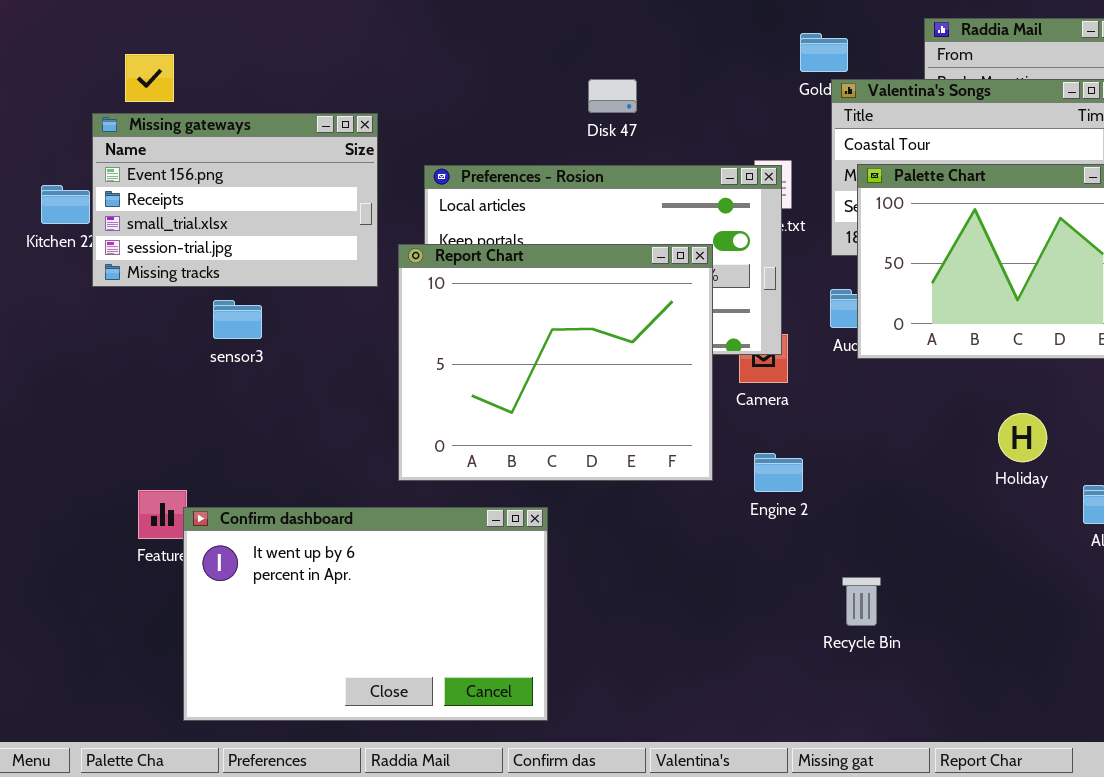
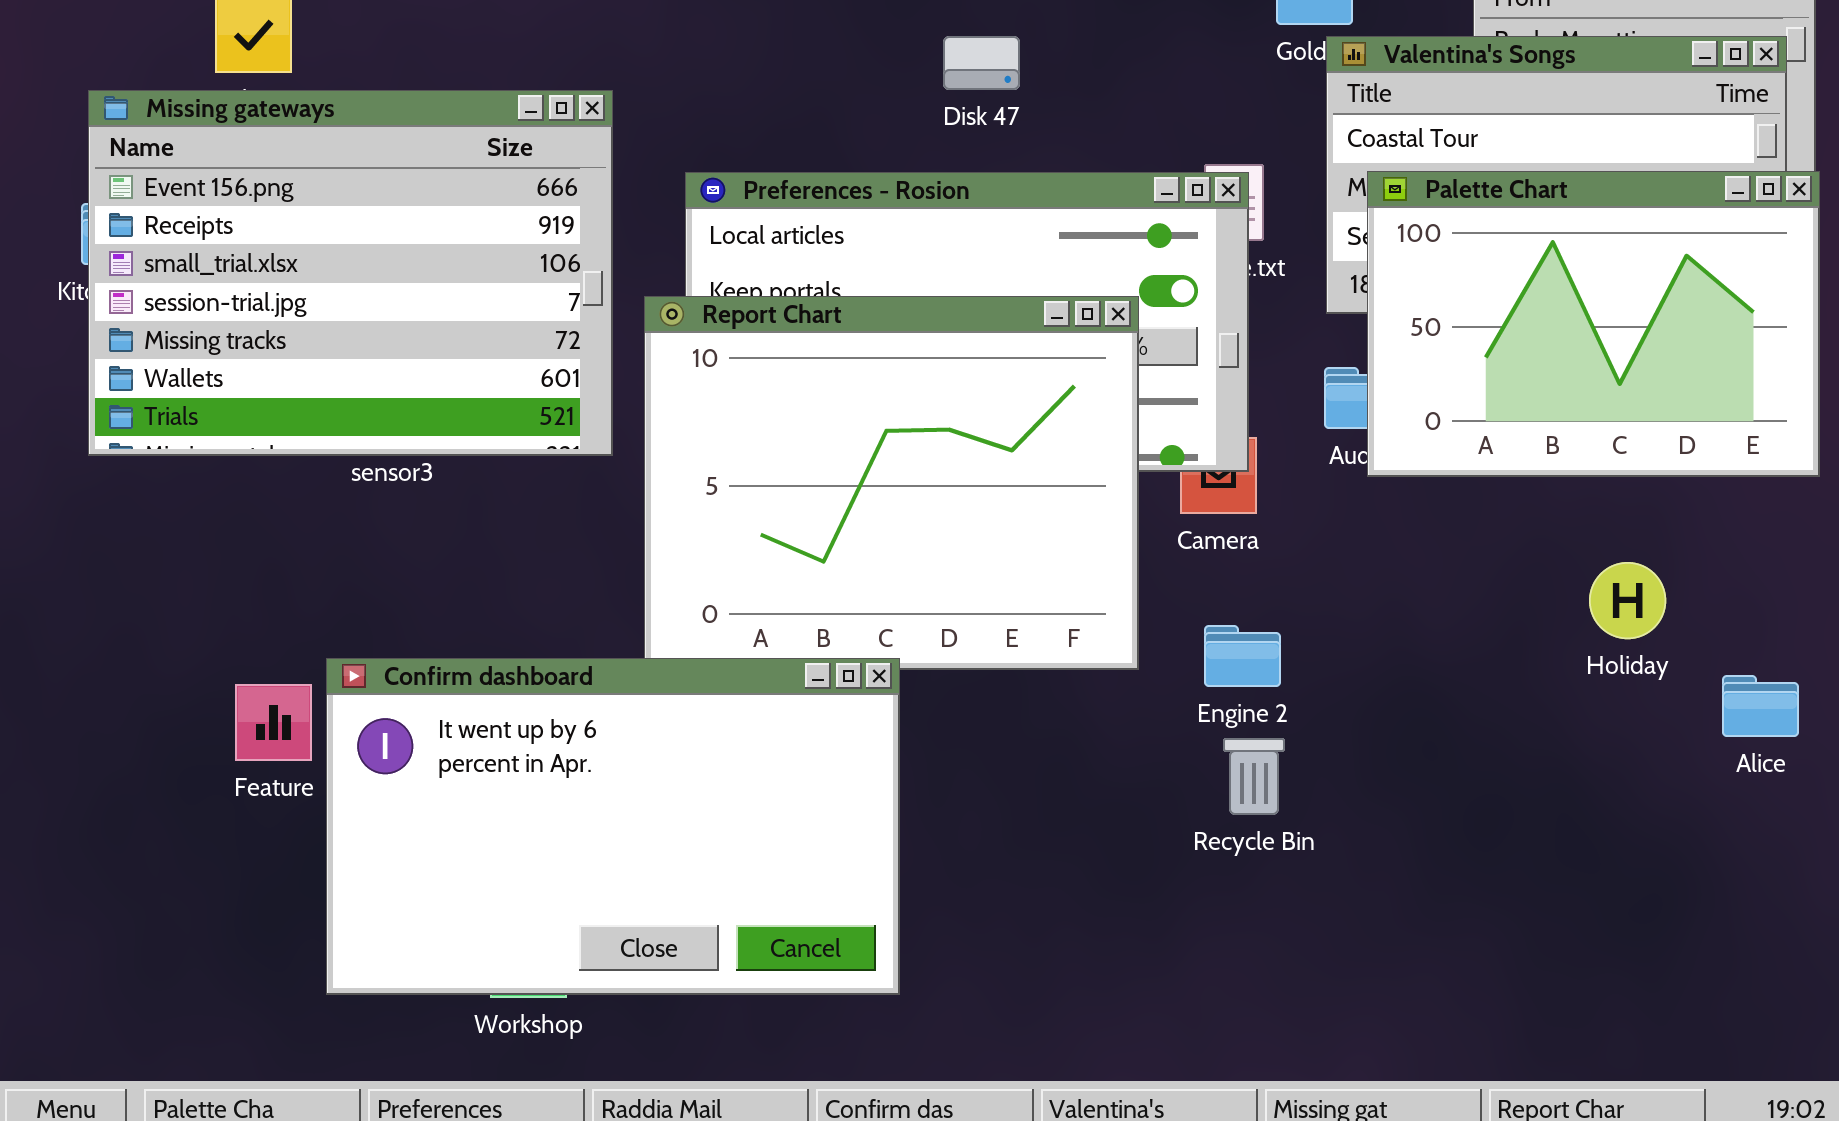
Missing gateways: [92,113,378,287] -> [88,90,613,456], resized
Confirm dashboard: [183,507,548,721] -> [326,658,900,995], moved
Recycle Bin: [842,577,881,626] -> [1223,738,1285,815], moved

